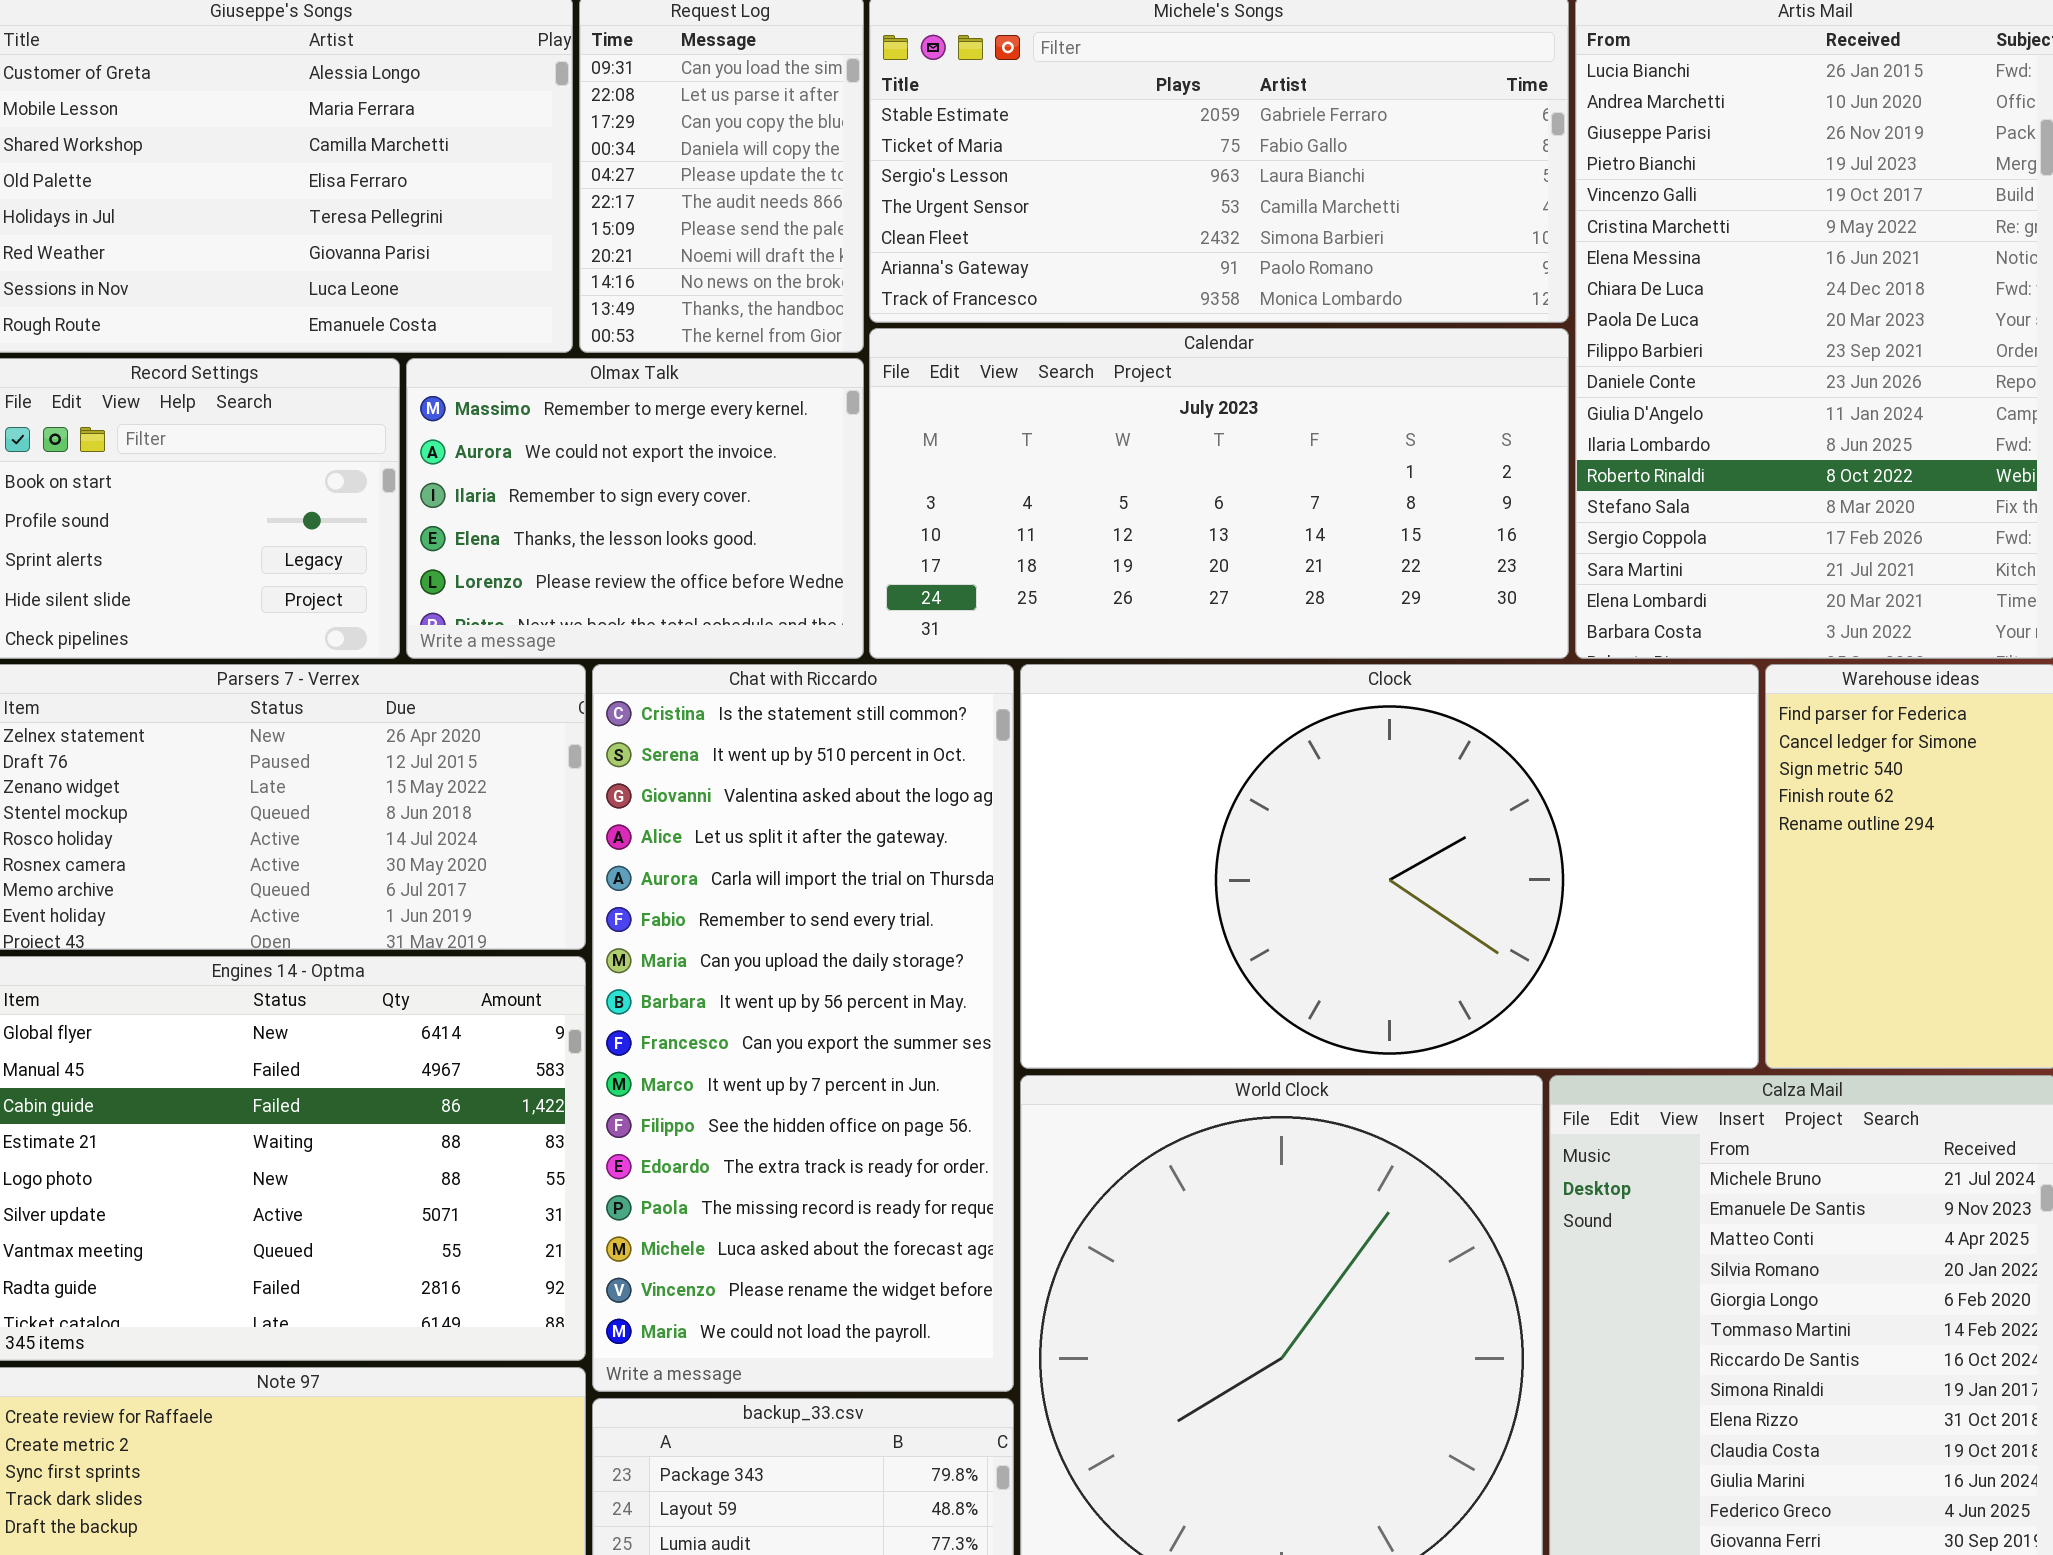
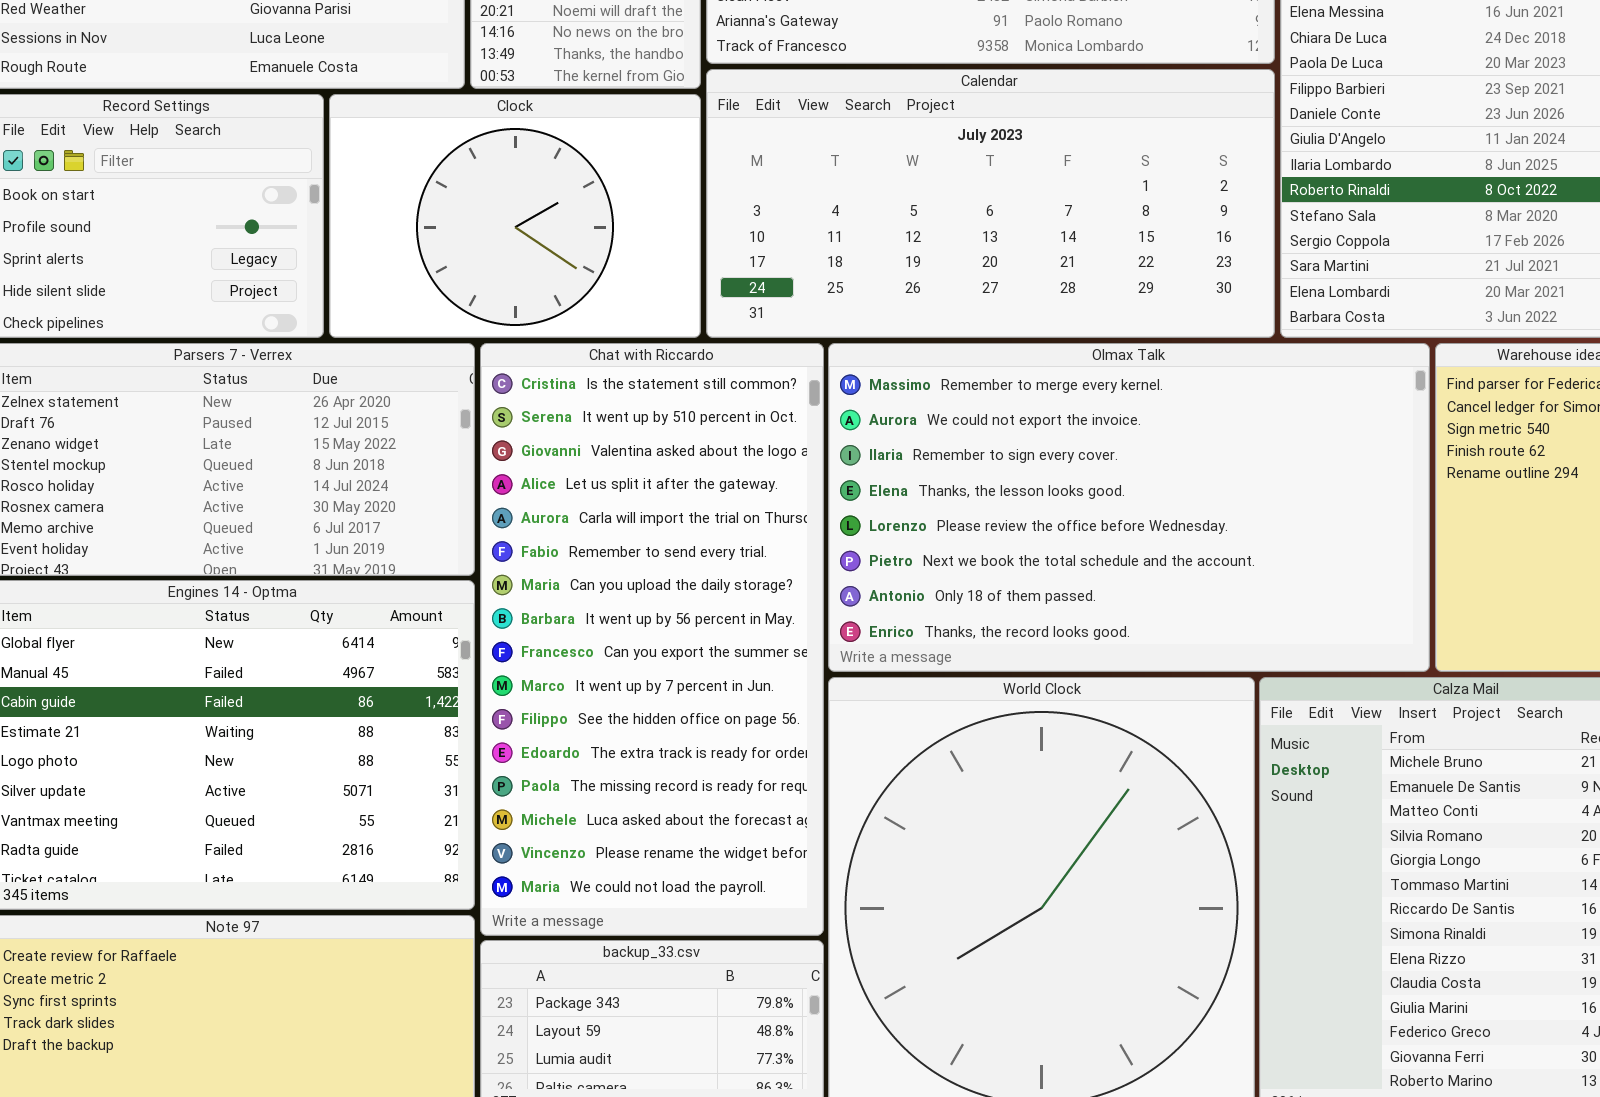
Olmax Talk: [406,358,864,659] -> [828,343,1430,672], moved, resized
Clock: [1020,664,1759,1069] -> [329,94,701,338], moved, resized

